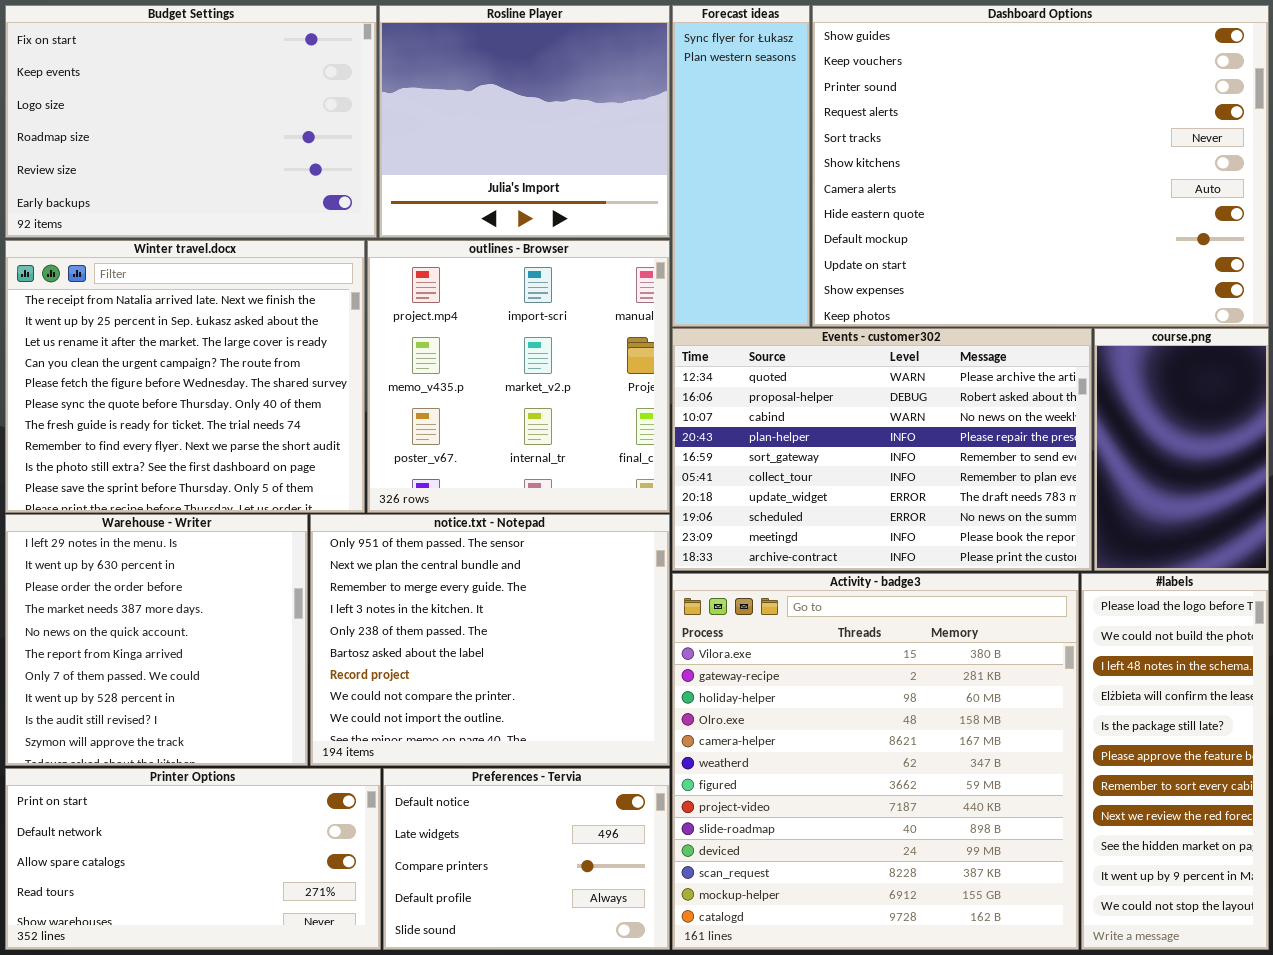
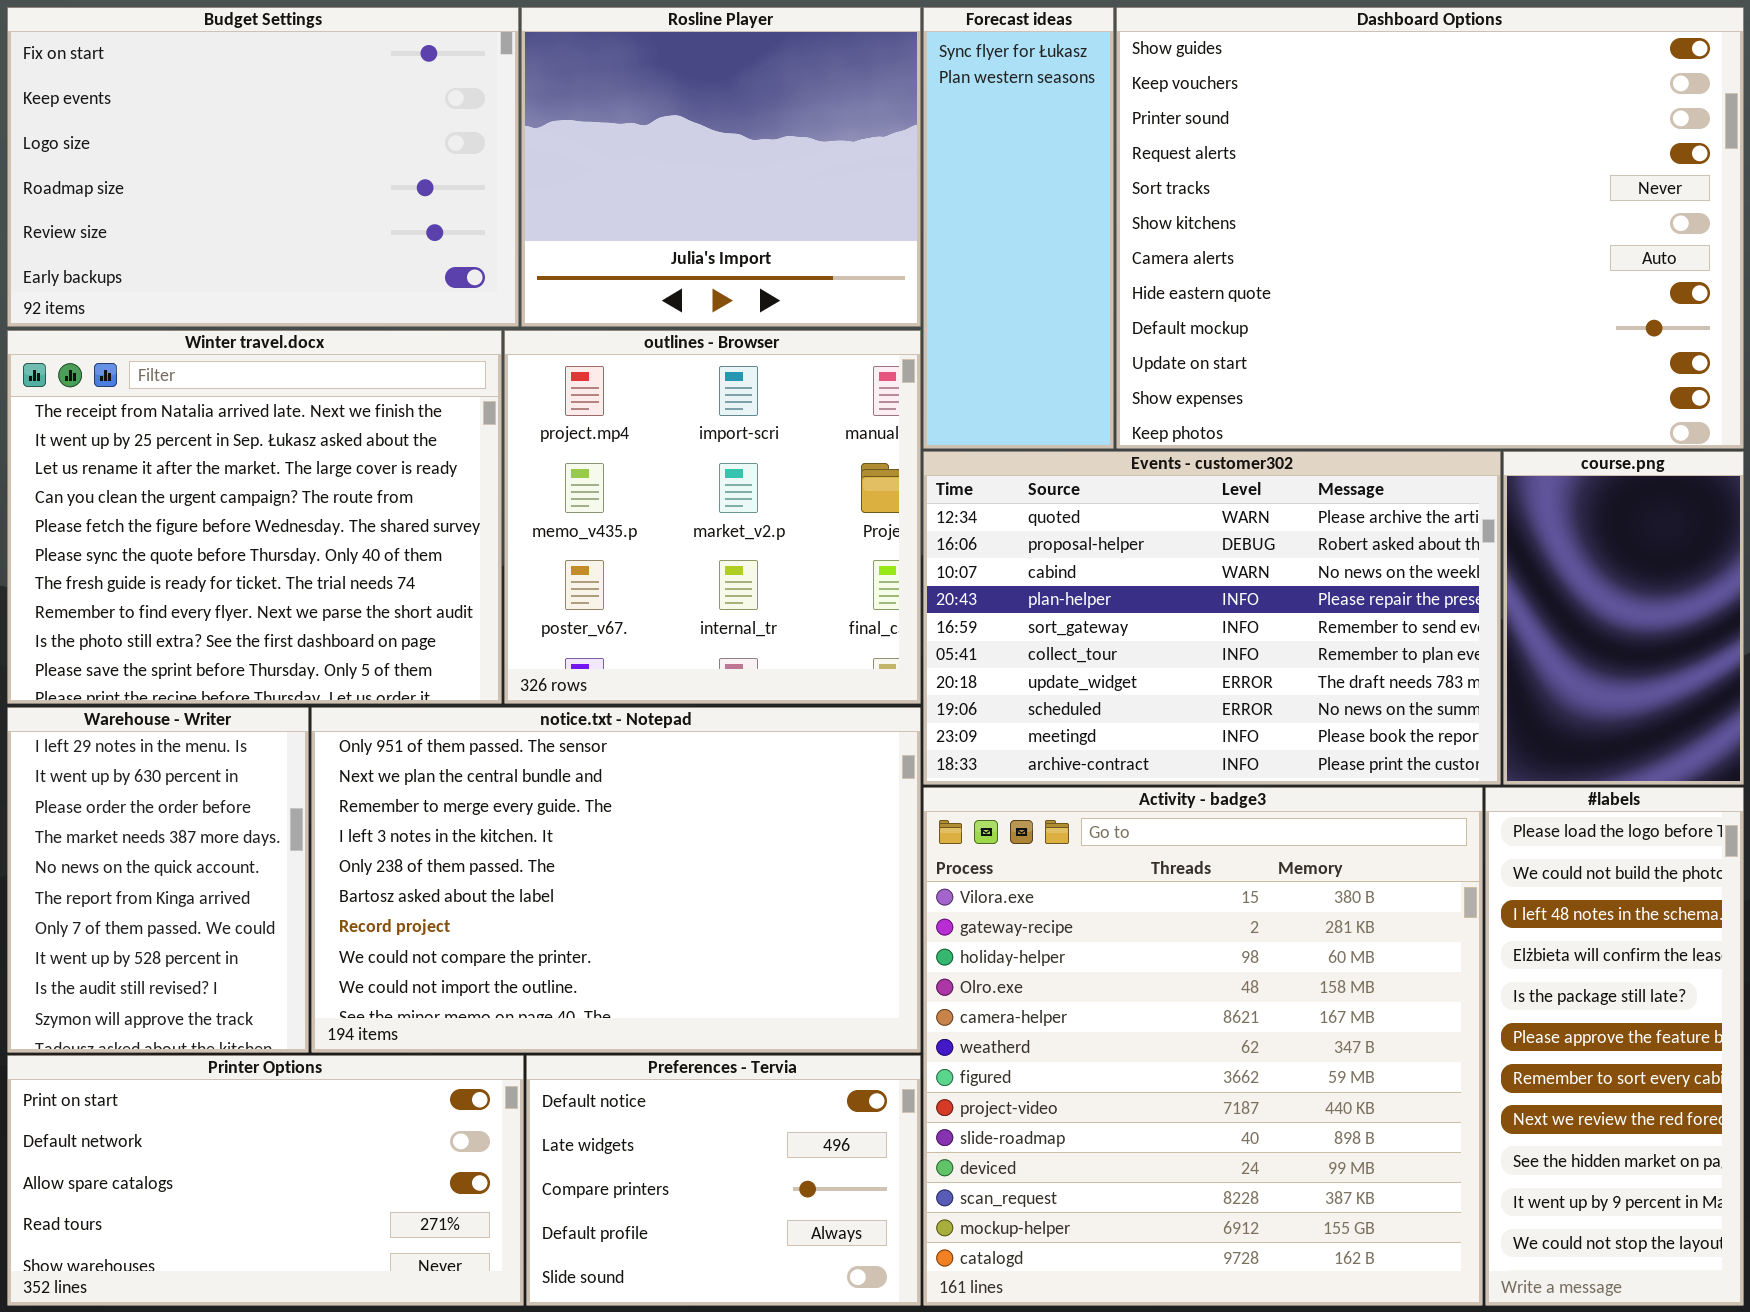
Warehouse - Writer: [5,514,308,766] -> [7,707,309,1053], resized
notice.txt - Notepad: [310,514,670,766] -> [311,707,921,1053], resized

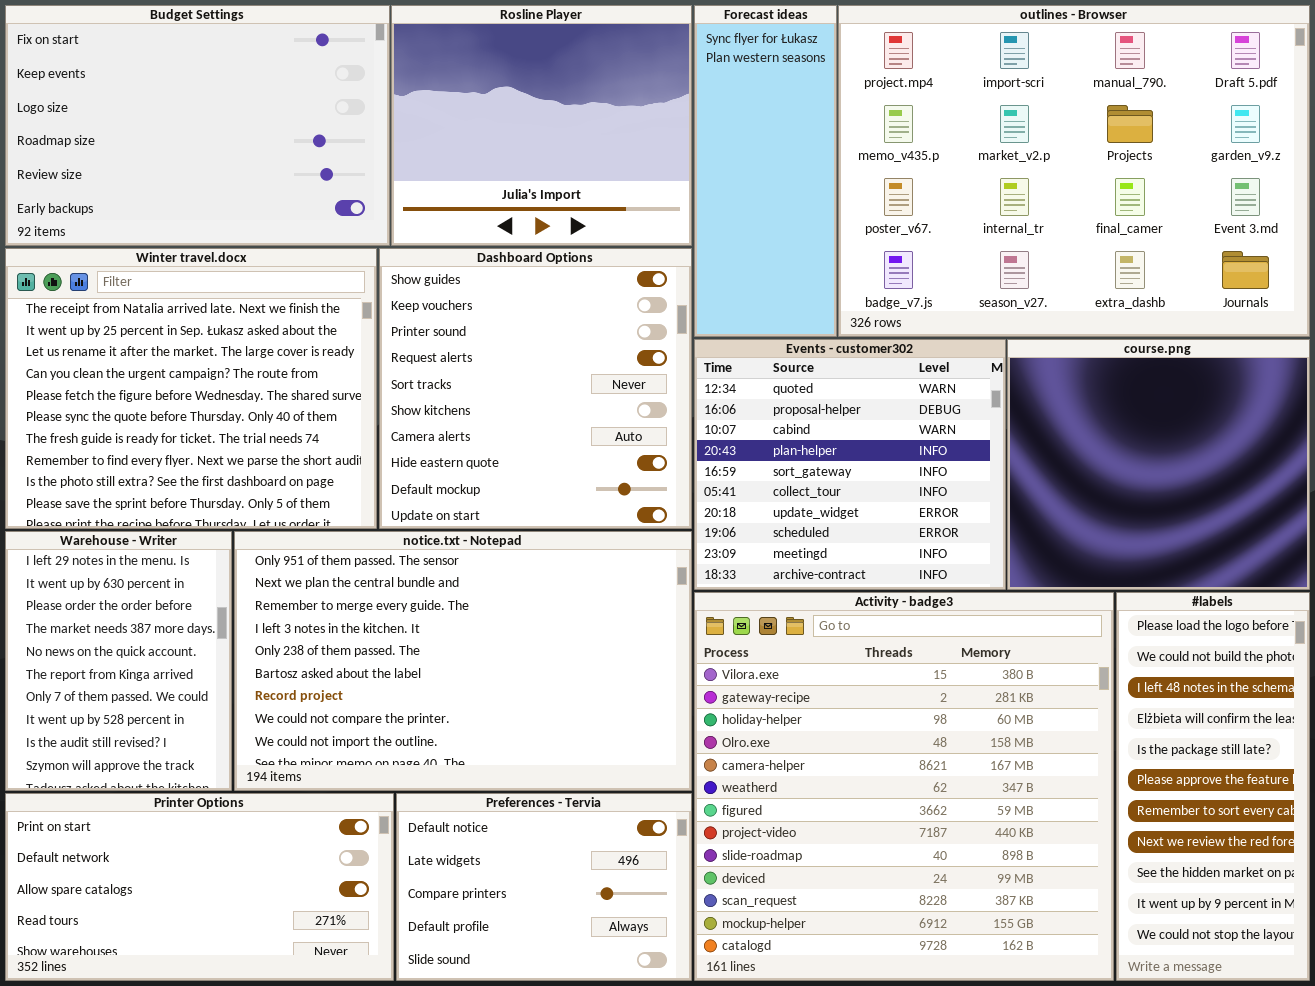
Dashboard Options: [1116,7,1744,449] -> [379,248,692,529], moved, resized
outlines - Browser: [504,330,921,704] -> [838,5,1310,337], moved, resized
Events - customer302: [923,451,1501,785] -> [694,339,1006,590], resized
course.png: [1503,451,1744,785] -> [1007,339,1310,590], resized

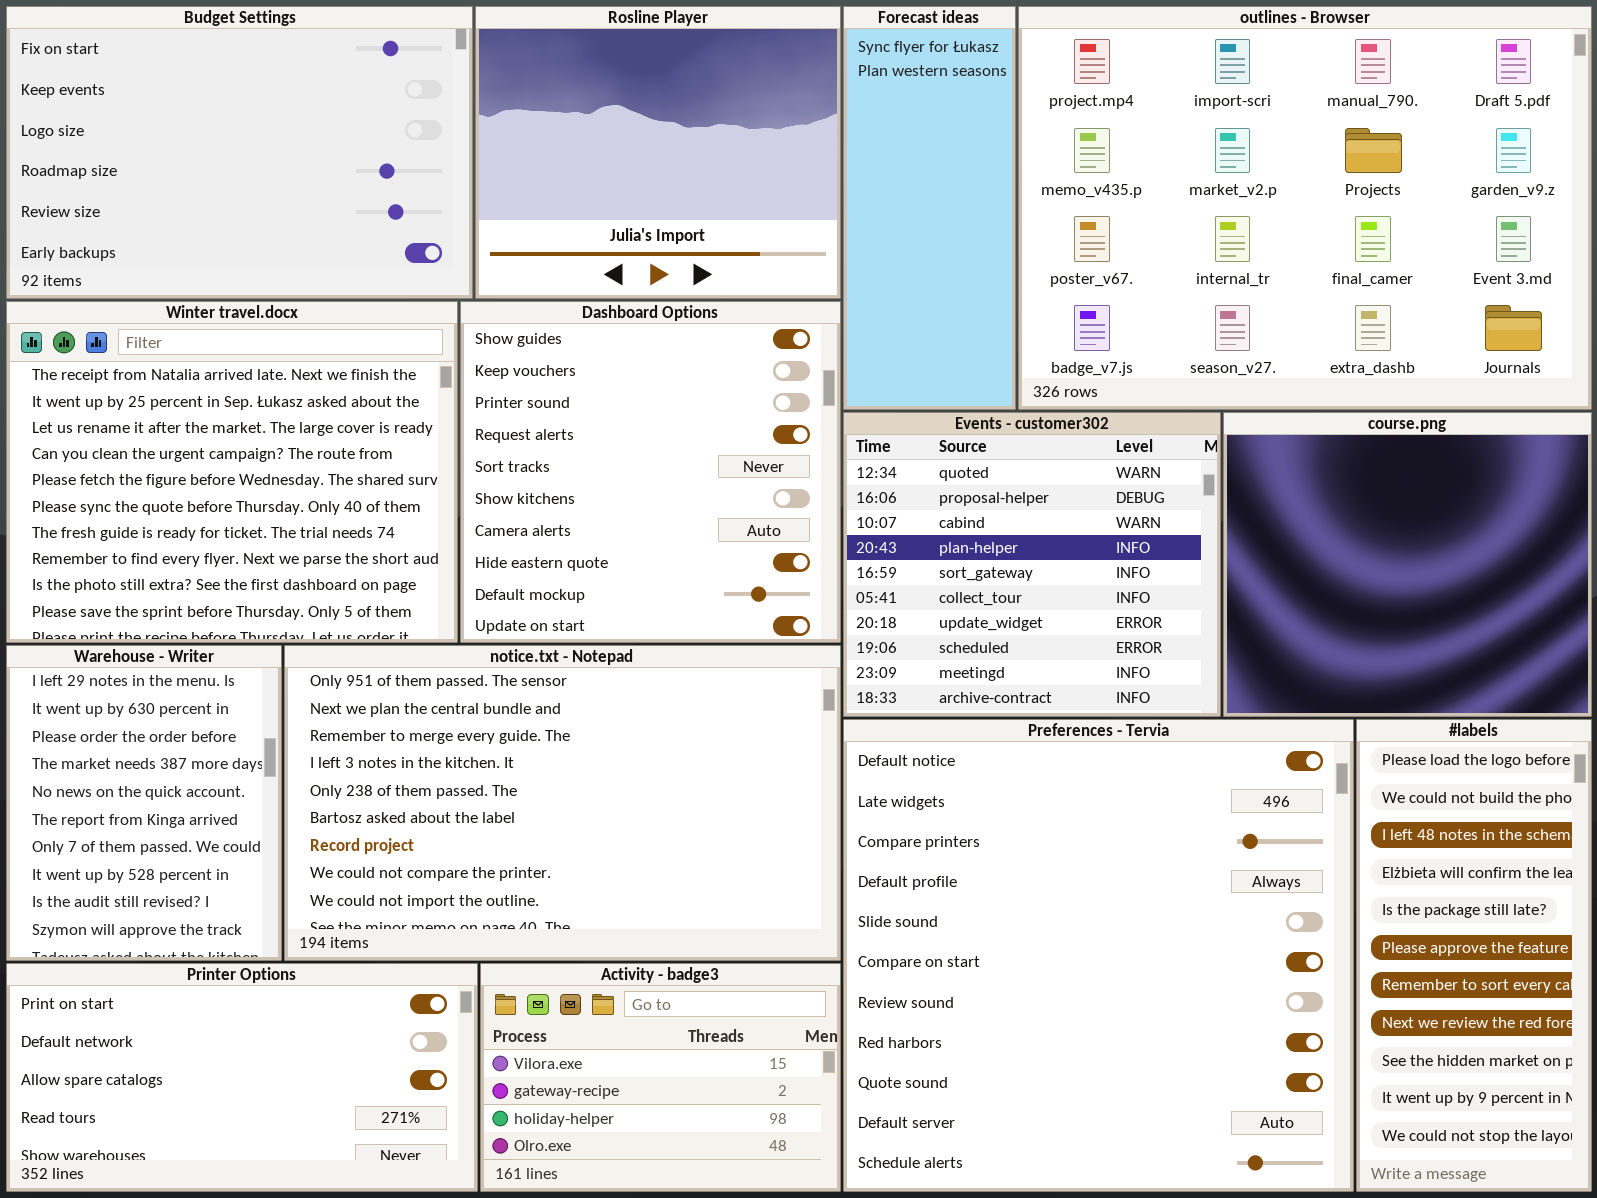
Activity - badge3: [694,592,1114,981] -> [480,963,841,1192], moved, resized
Preferences - Tervia: [396,793,692,981] -> [843,719,1354,1192], moved, resized

